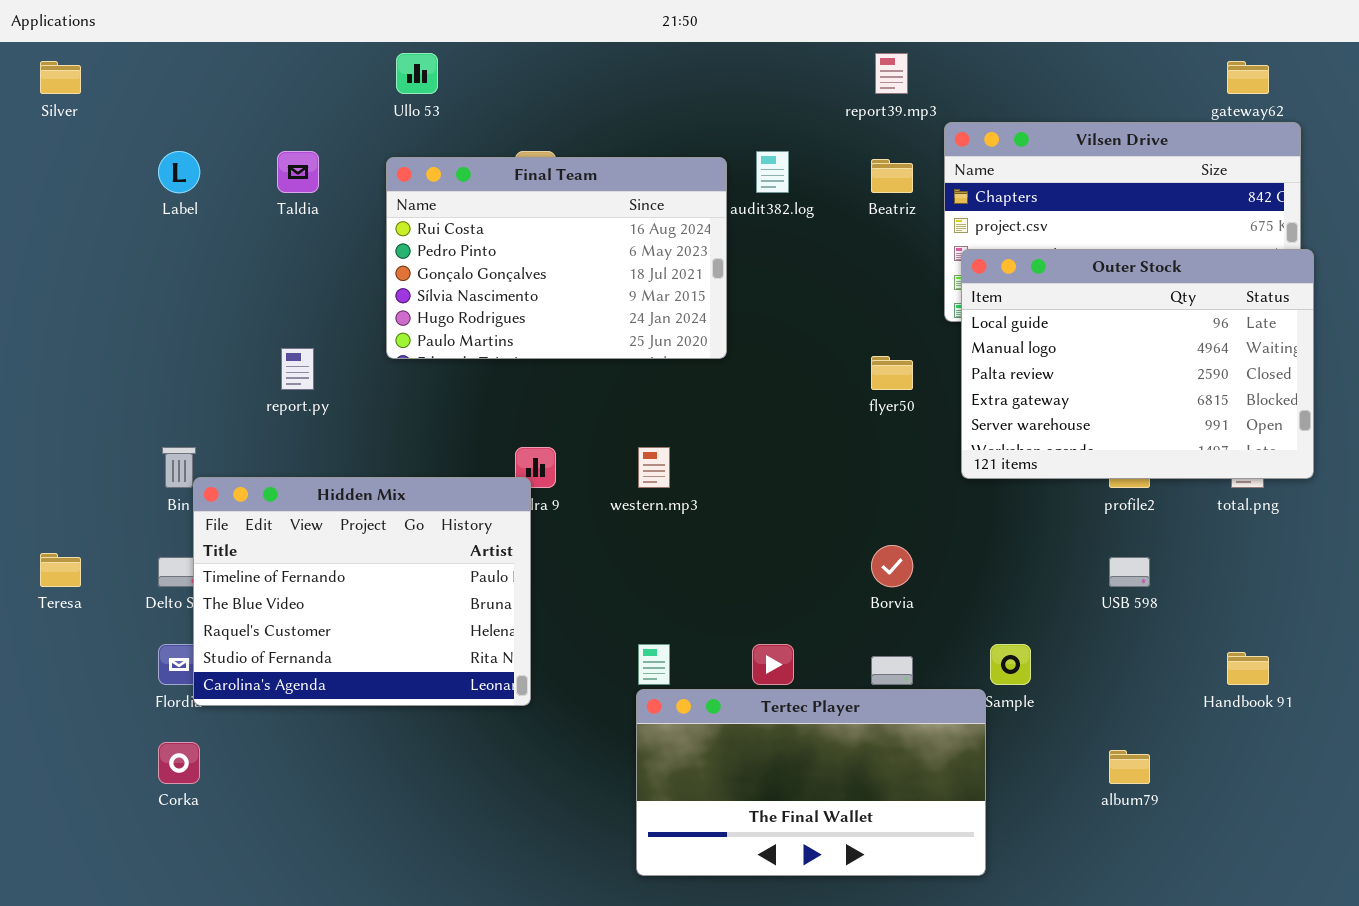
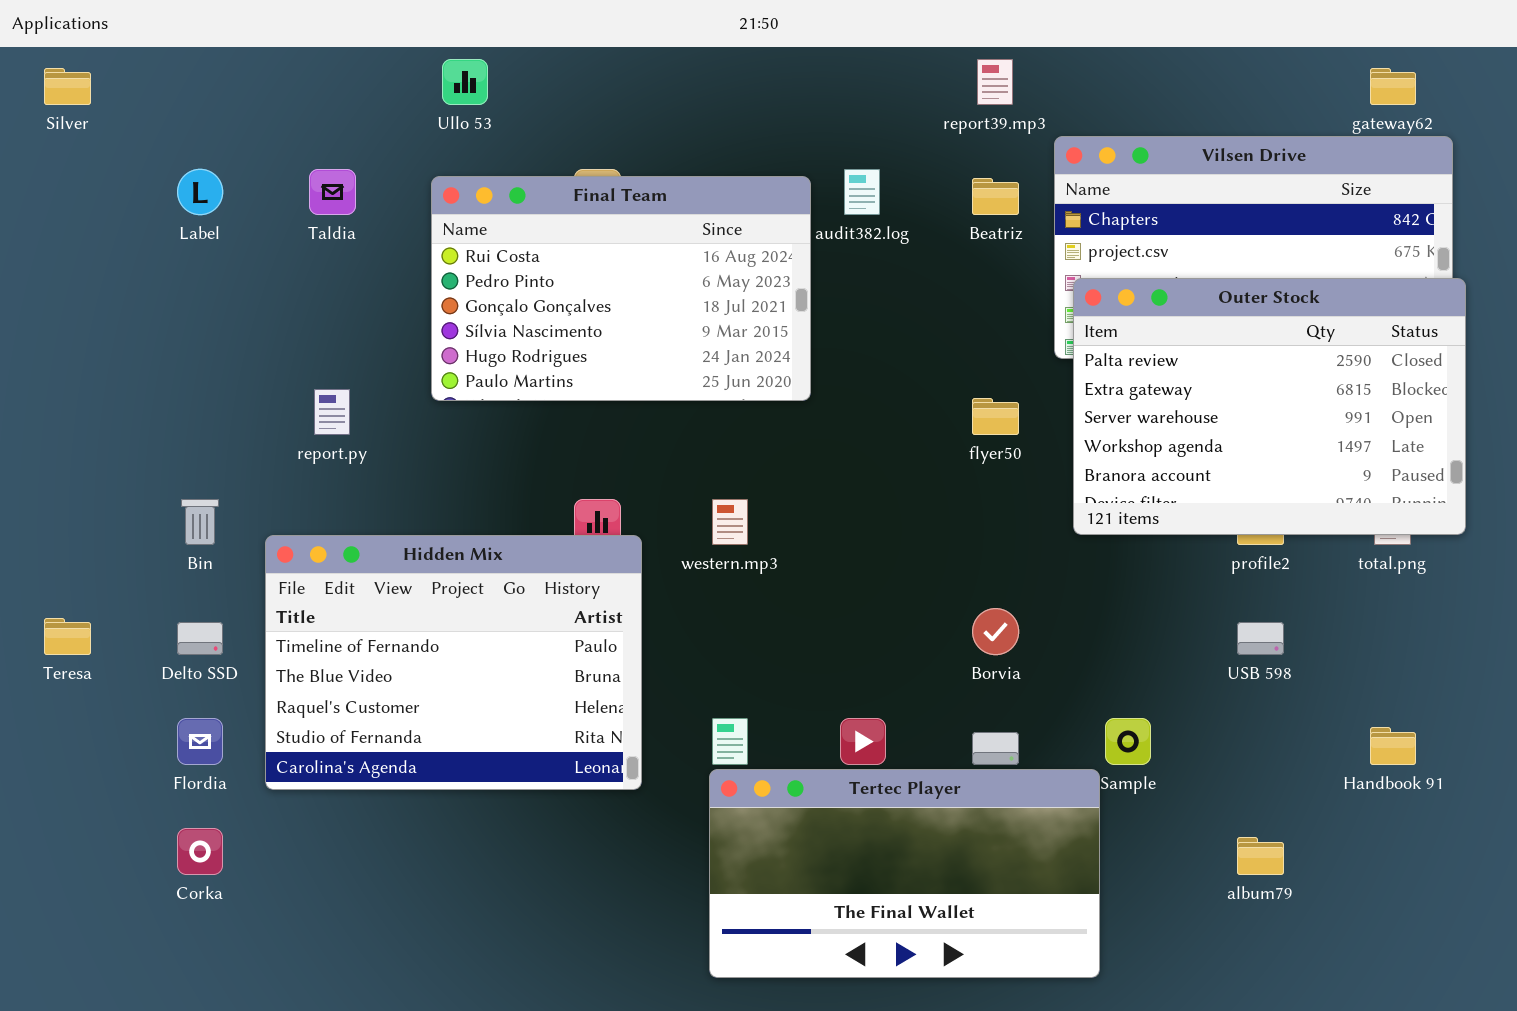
Outer Stock: [961,249,1314,479] -> [1073,278,1466,535], scrolled down 2 rows
Hidden Mix: [193,477,531,706] -> [265,535,642,790], moved

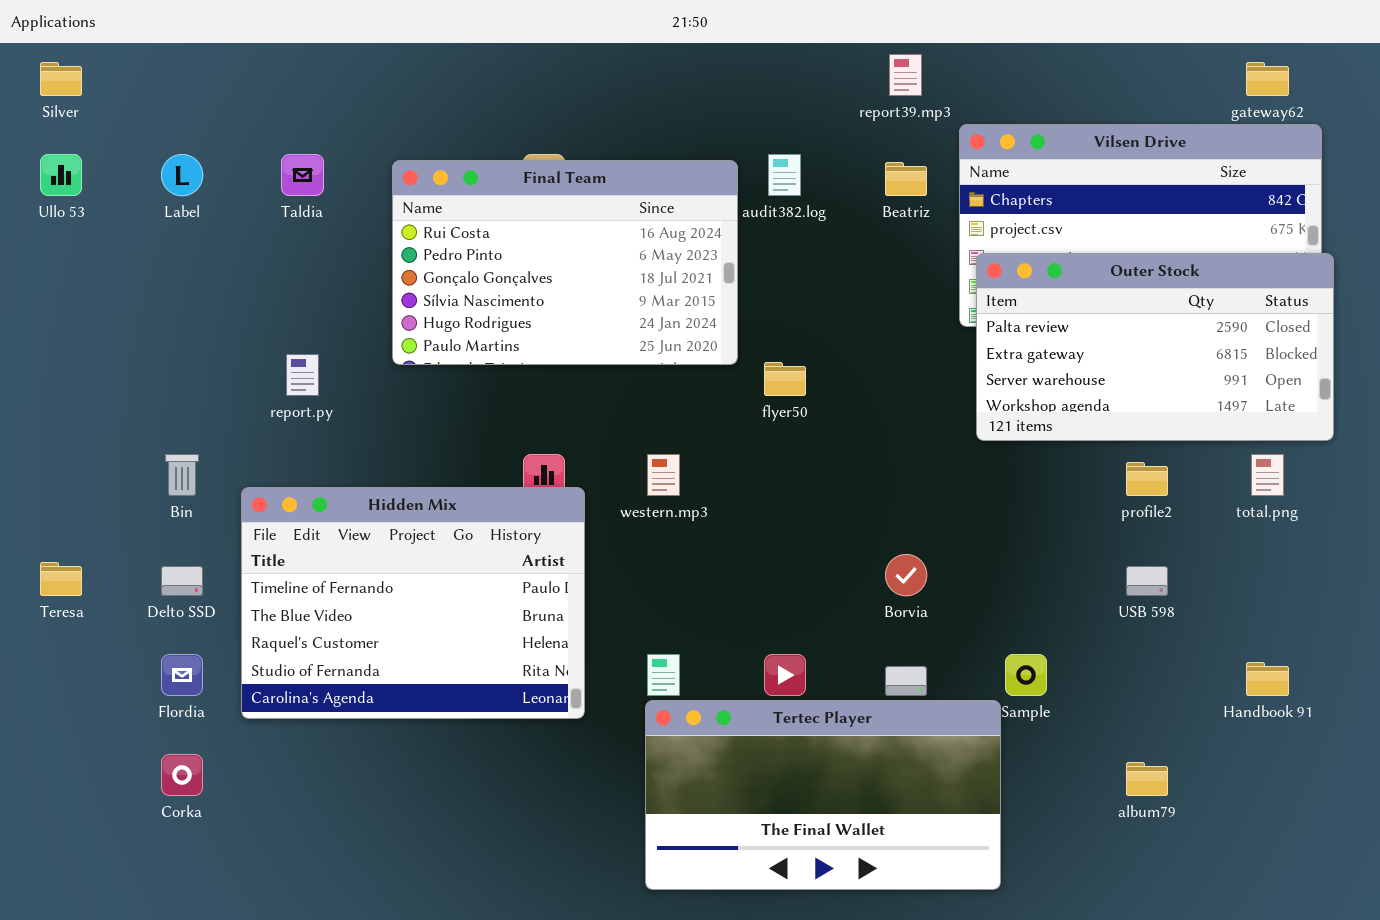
Ullo 53: [442,59,488,105] -> [40,154,82,196], moved
Outer Stock: [1073,278,1466,535] -> [976,253,1334,441], resized
flyer50: [972,398,1019,435] -> [764,362,806,396], moved

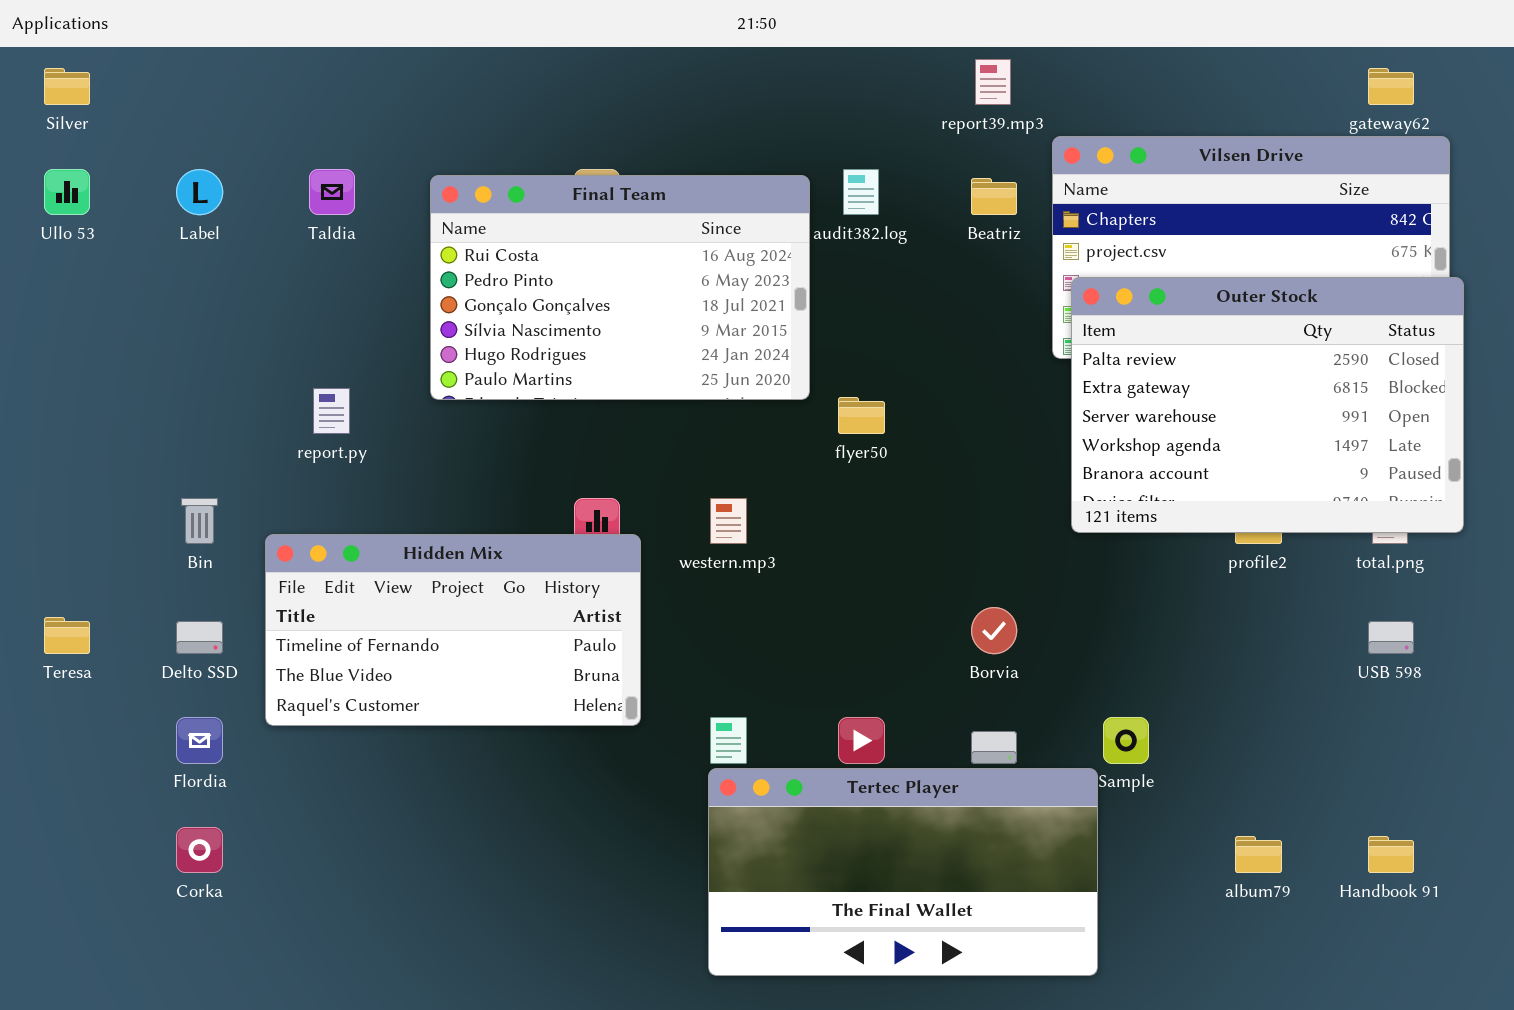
Outer Stock: [976,253,1334,441] -> [1071,277,1464,533], resized
Hidden Mix: [241,487,585,719] -> [265,534,641,726], resized
USB 598: [1126,566,1168,596] -> [1368,621,1414,654], moved
Handbook 91: [1246,662,1289,696] -> [1368,836,1414,873], moved

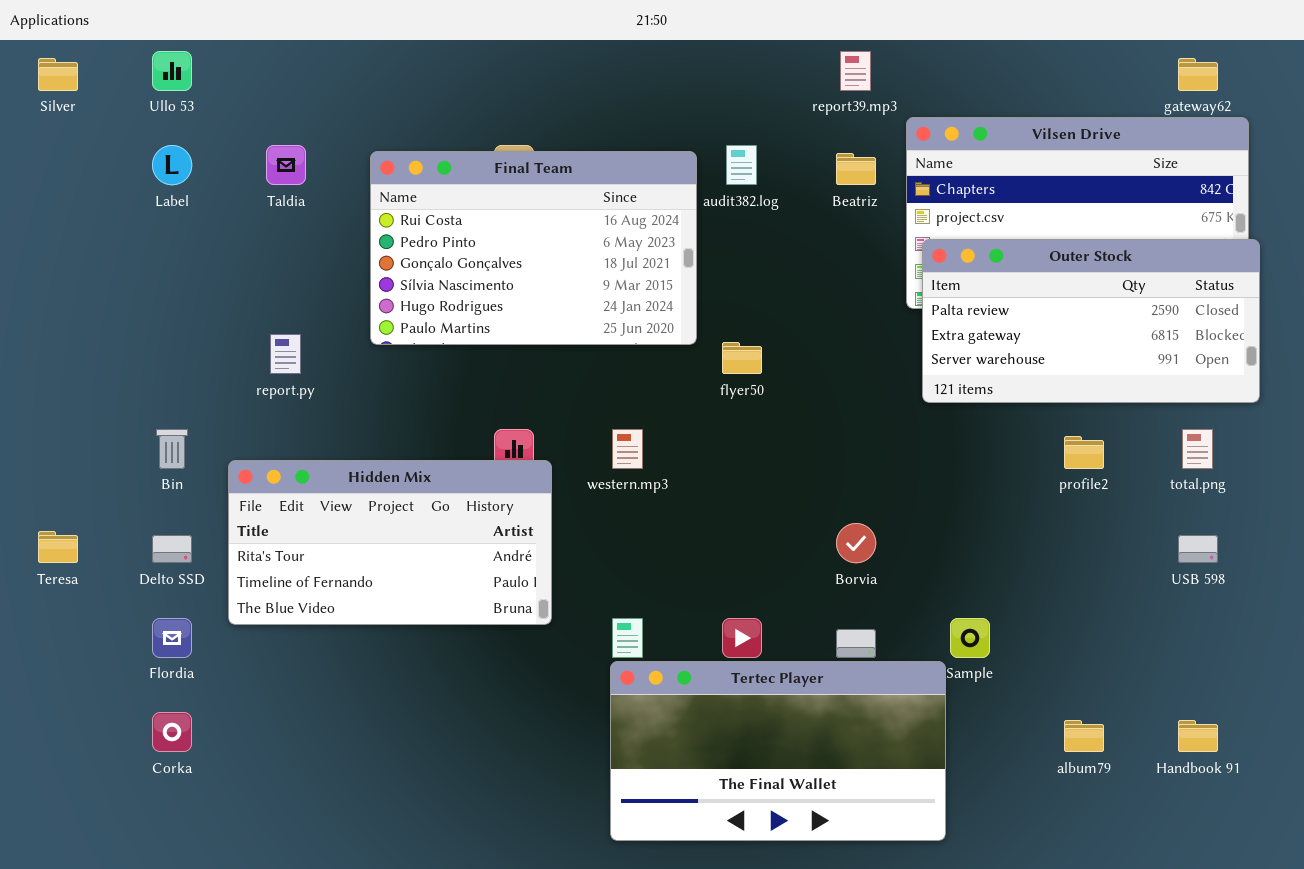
Ullo 53: [44,169,90,215] -> [152,51,192,91], moved
Outer Stock: [1071,277,1464,533] -> [922,239,1260,403], resized
Hidden Mix: [265,534,641,726] -> [228,460,552,625], scrolled up 1 row

